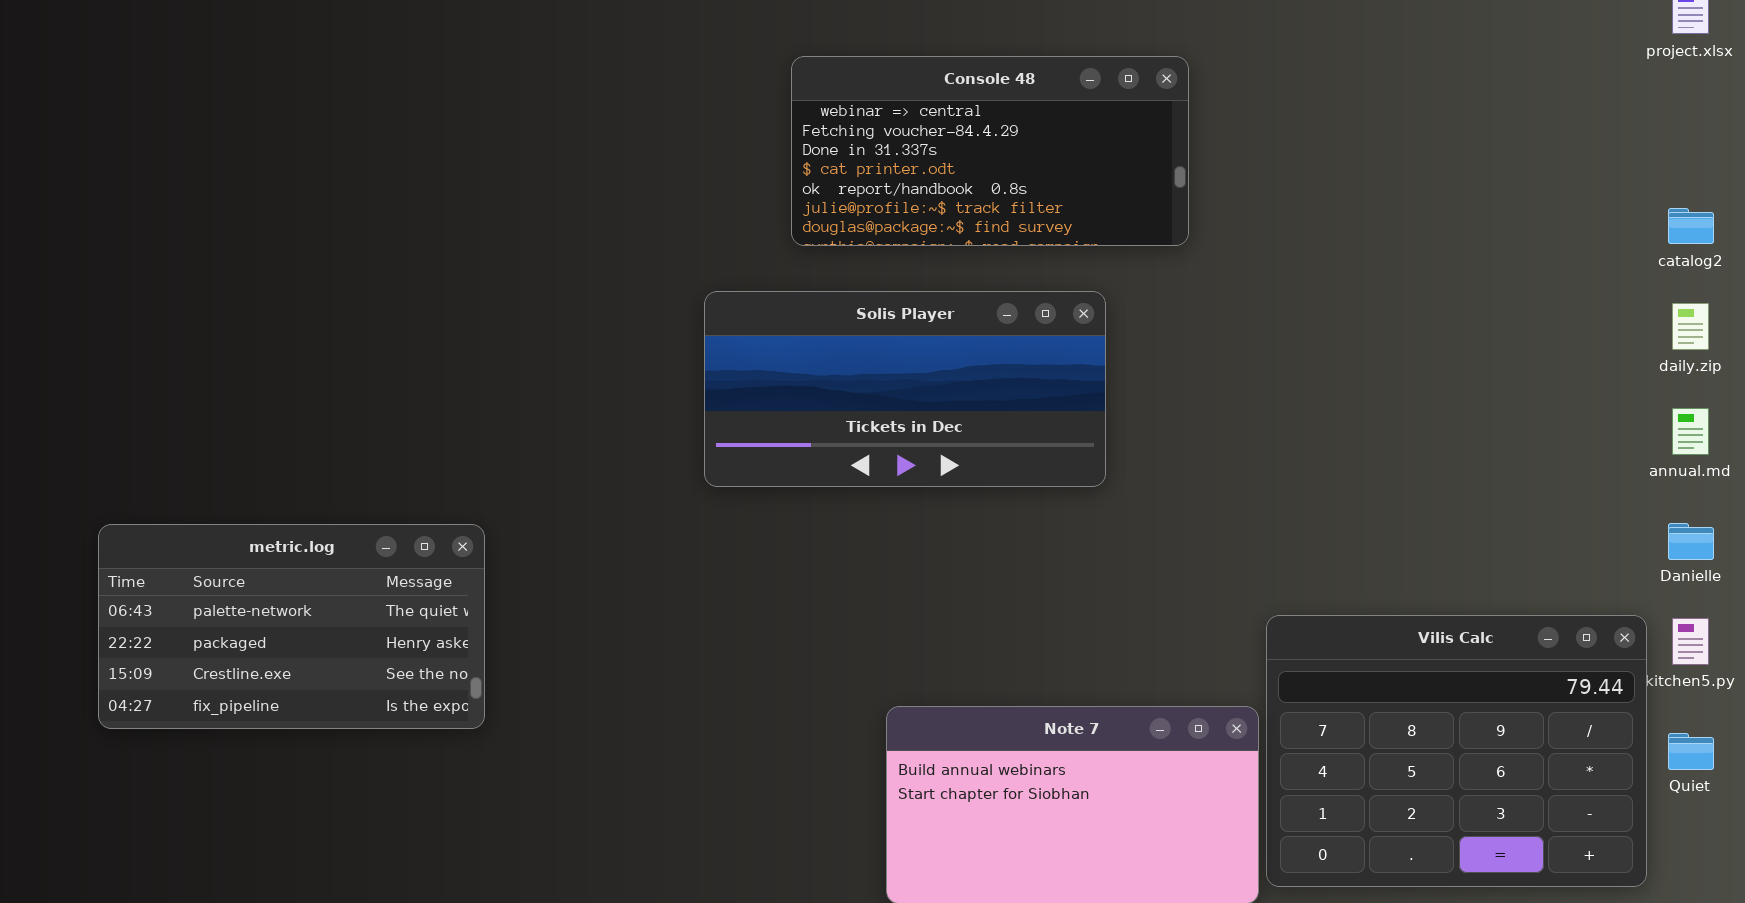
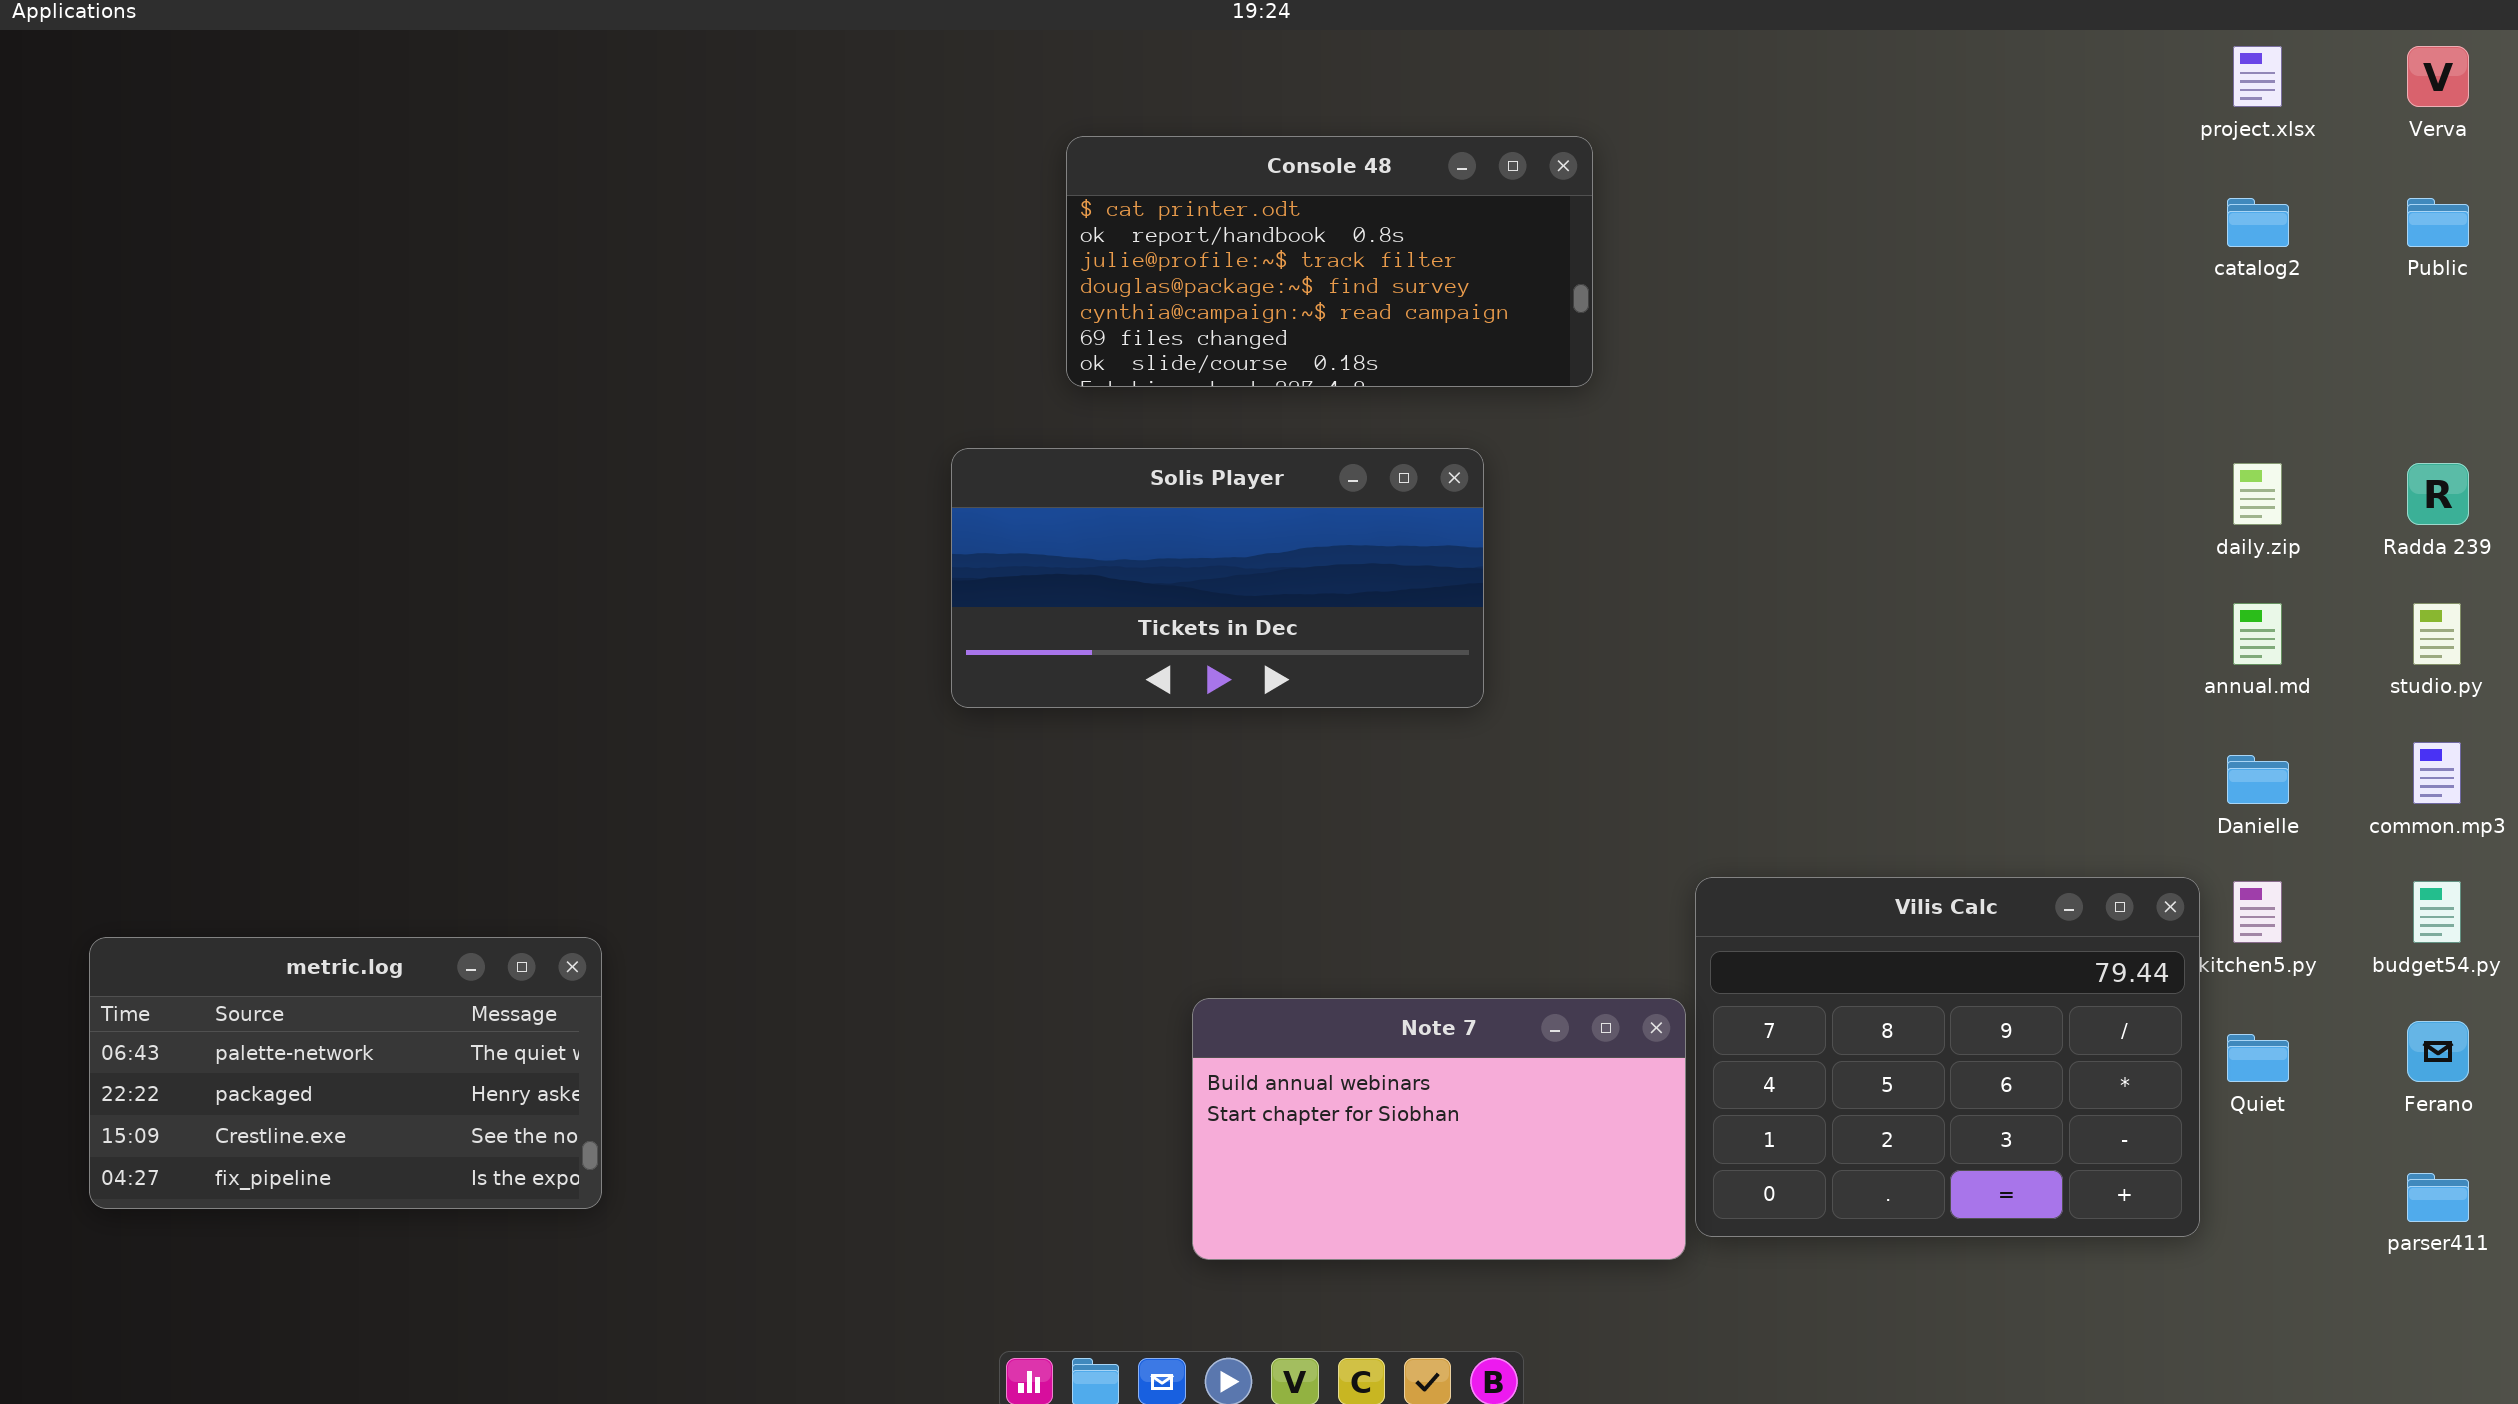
Console 48: [791,56,1189,246] -> [1066,136,1593,387], scrolled down 3 rows
catalog2: [1668,208,1714,244] -> [2227,198,2289,247], moved
metric.log: [98,524,485,729] -> [89,937,602,1209], moved

